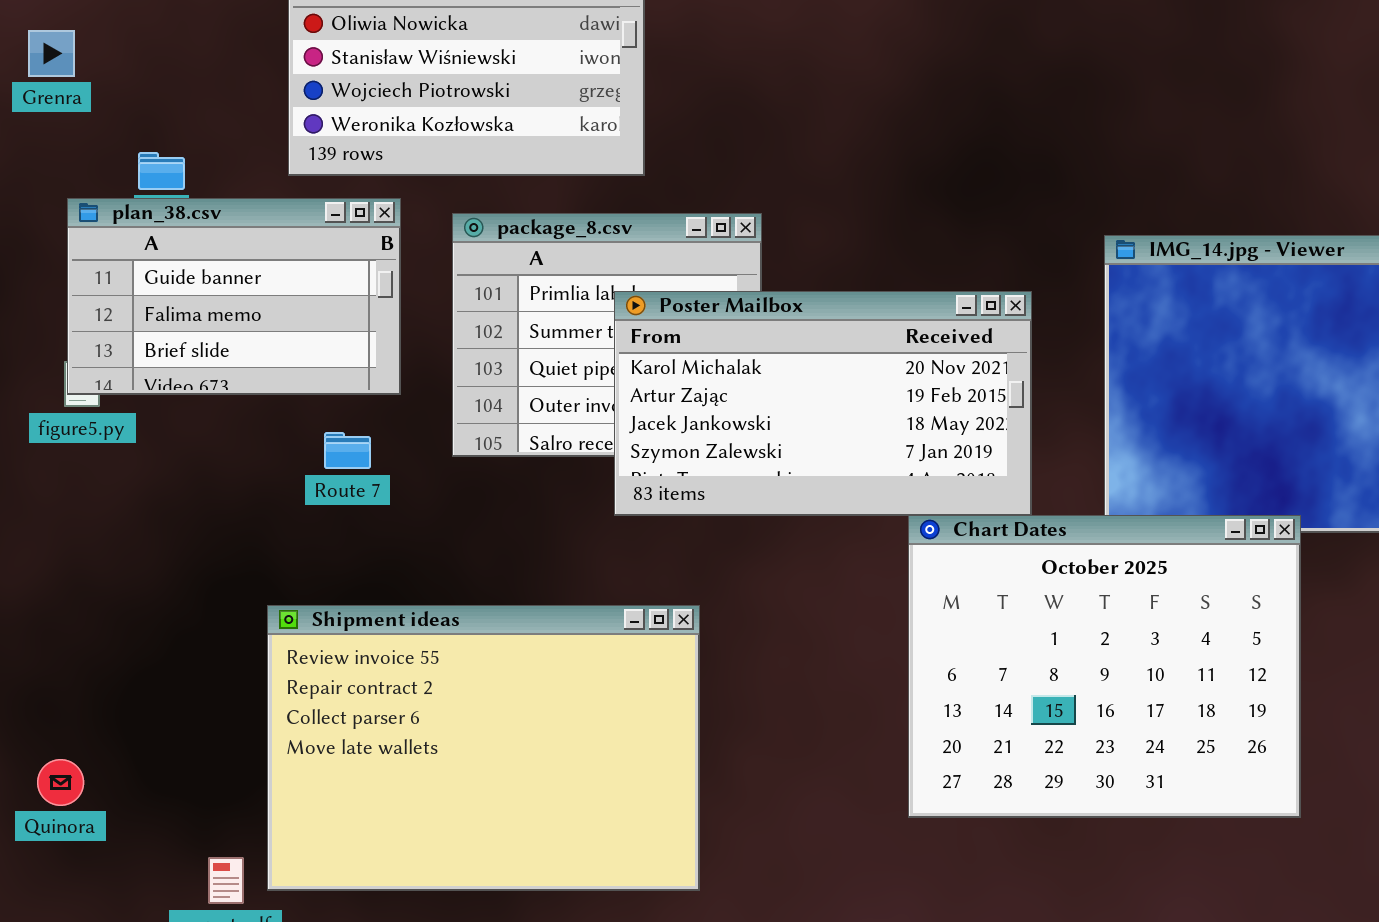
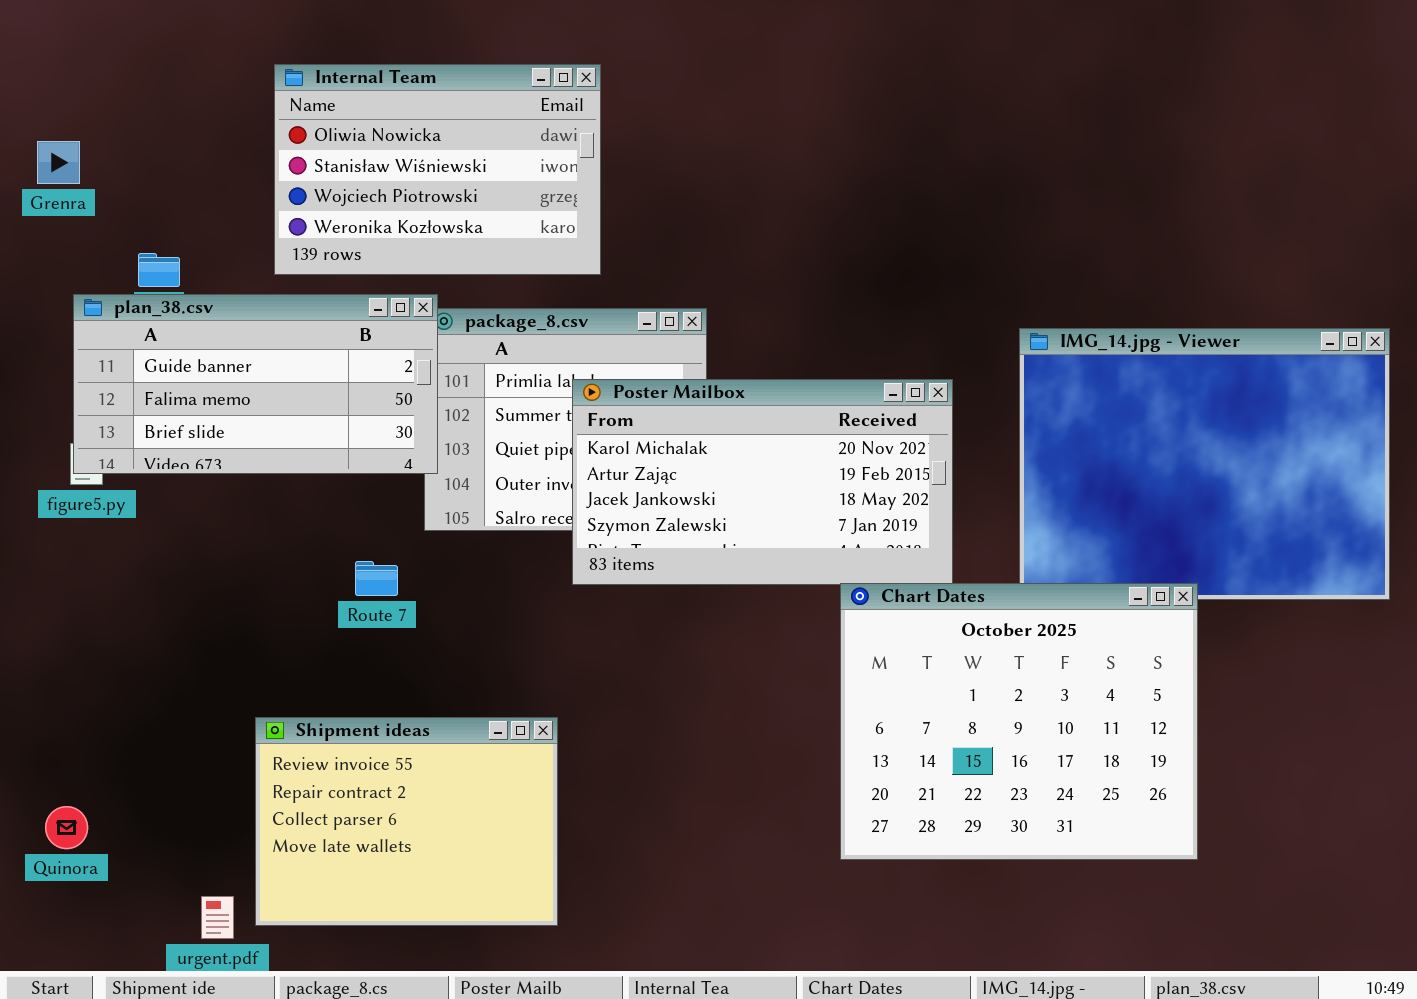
plan_38.csv: [67,198,401,395] -> [73,294,438,474], resized
Route 7: [324,432,371,469] -> [355,561,398,596], moved
Shipment ideas: [267,605,700,891] -> [255,717,558,926], resized

